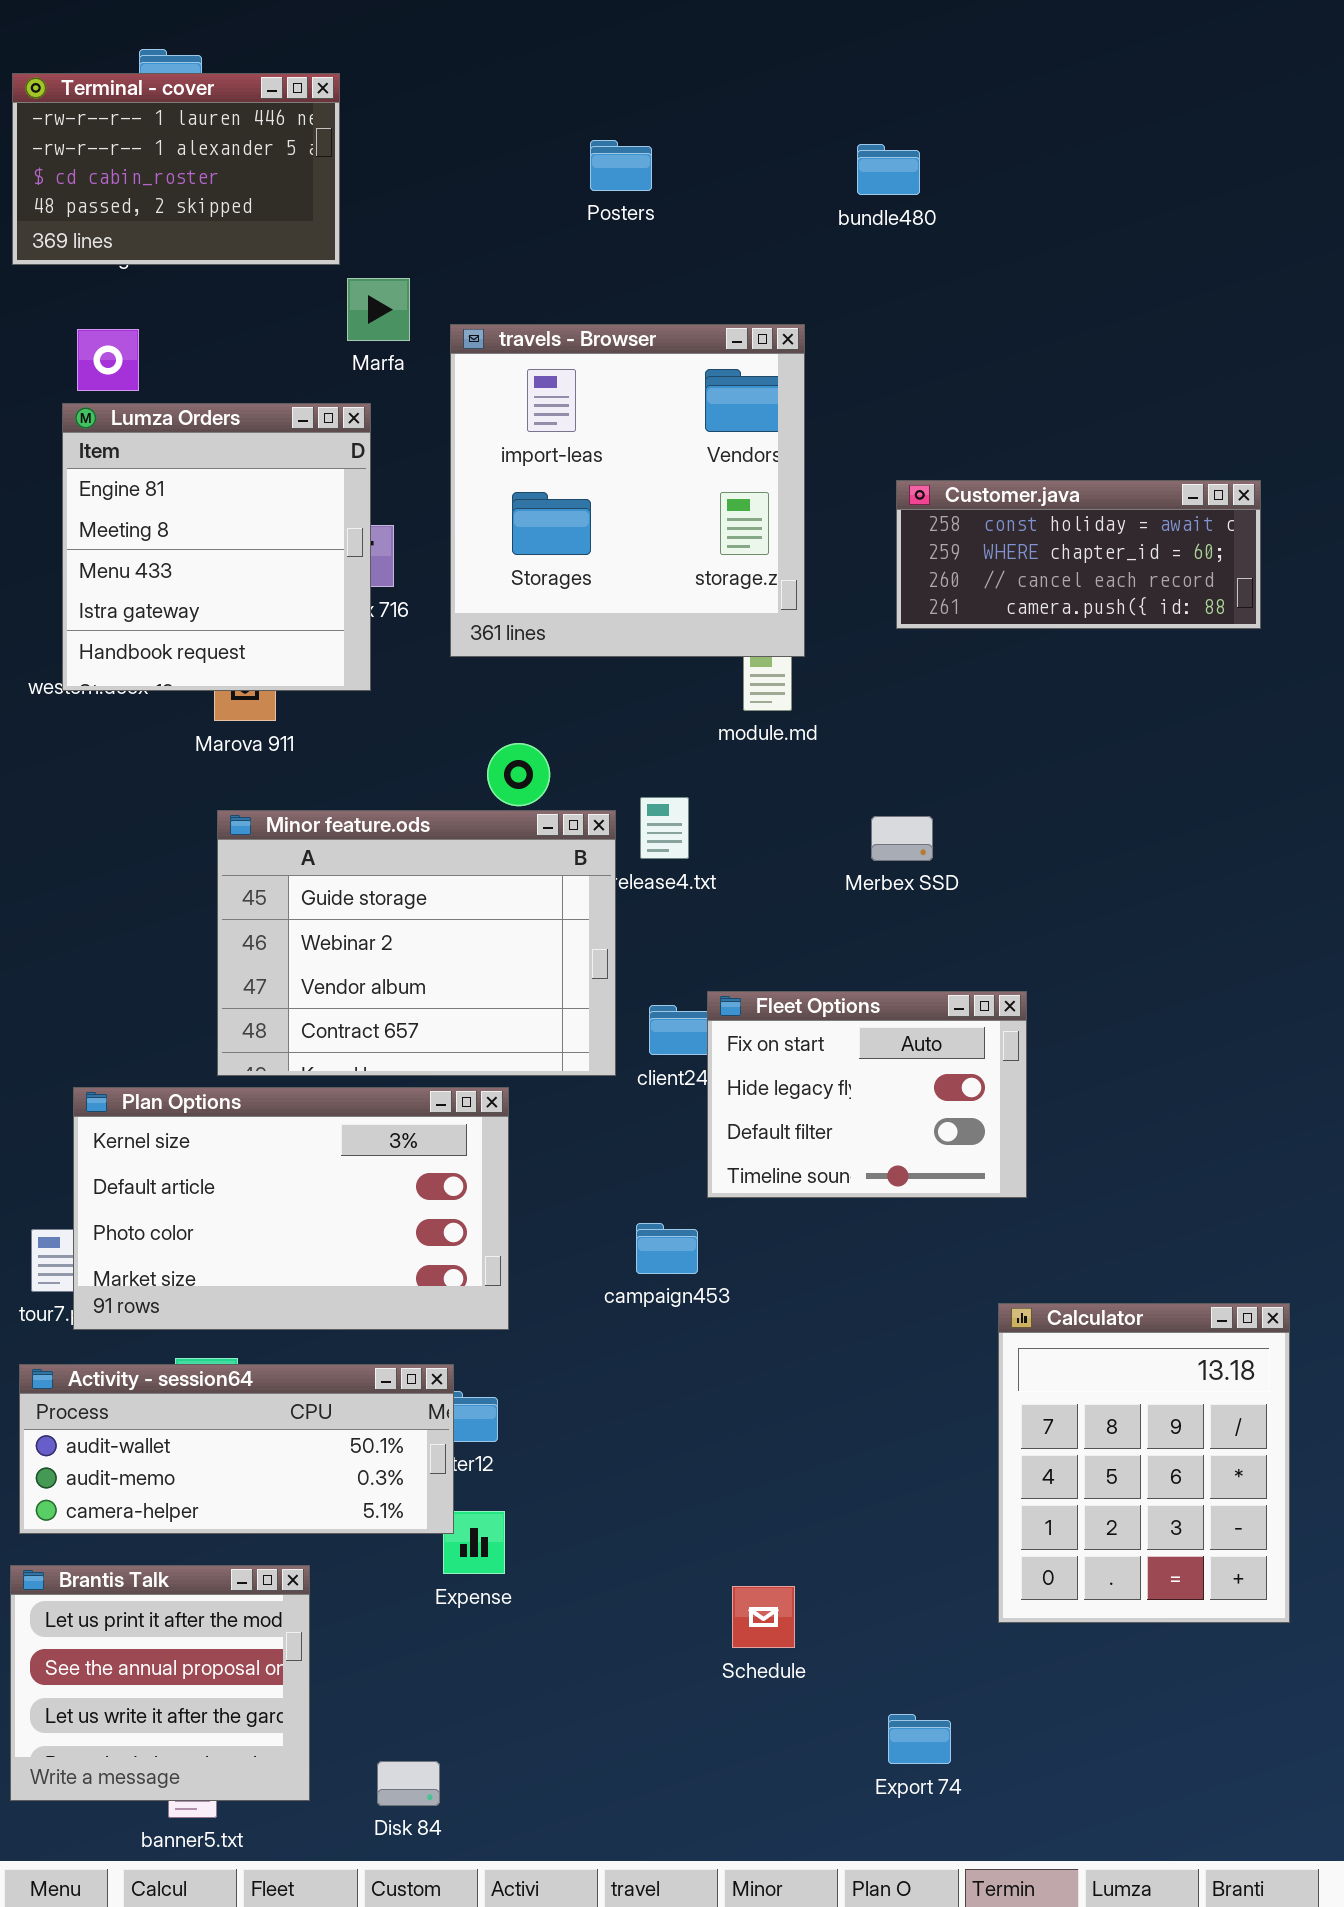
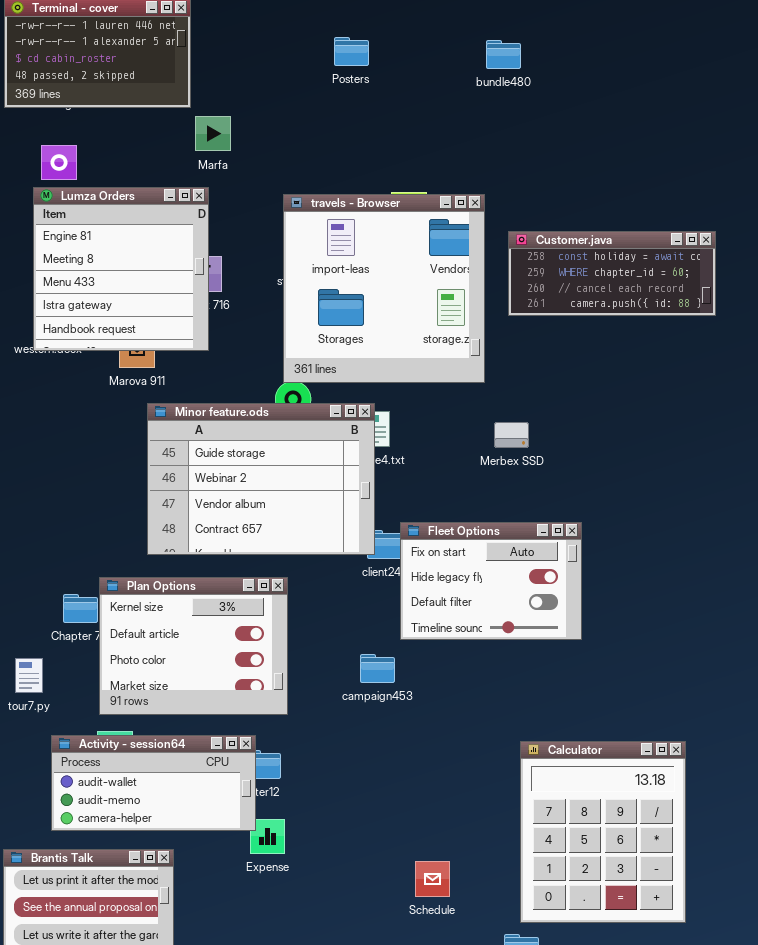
travels - Browser: [450,324,805,657] -> [283,194,485,383], moved
Minor feature.ods: [217,810,616,1076] -> [147,403,375,555], moved
Plan Options: [73,1087,509,1330] -> [99,577,288,715], resized
Calculator: [998,1303,1290,1623] -> [520,741,686,923], moved
Activity - session64: [19,1364,454,1534] -> [51,735,256,831], resized

